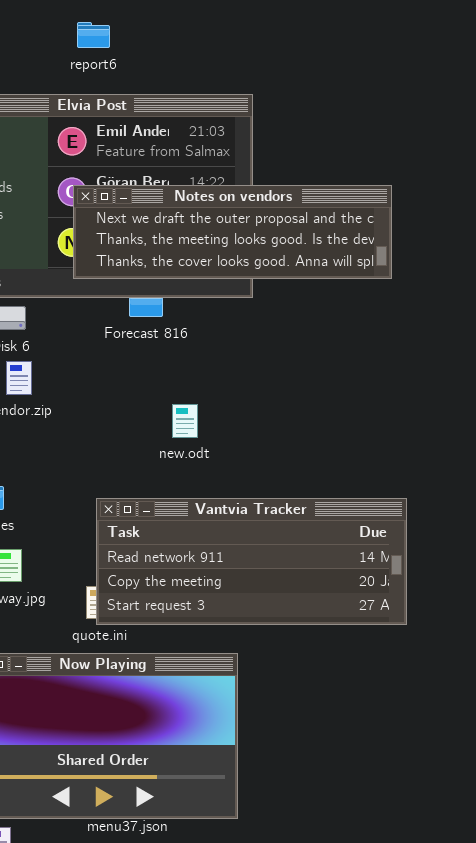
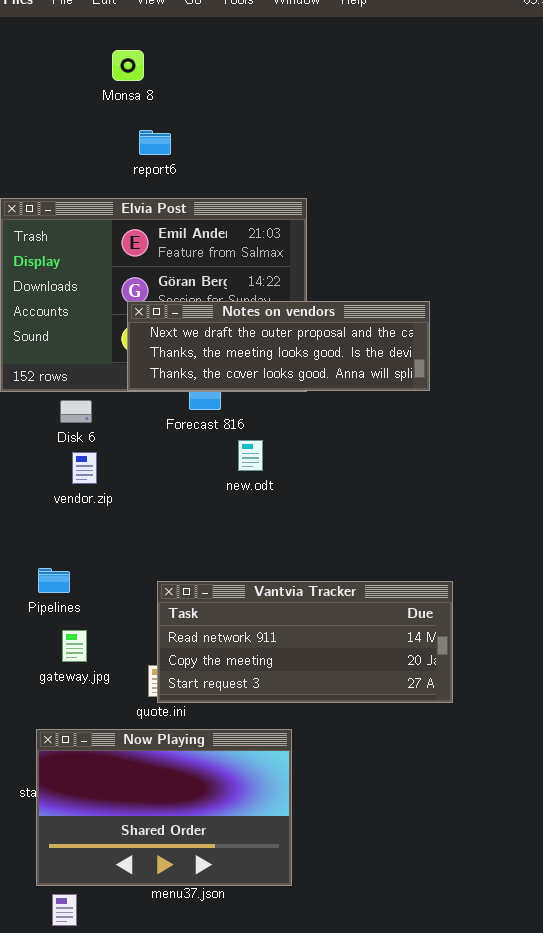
Notes on vendors: [73,185,392,279] -> [127,301,430,391], moved
new.odt: [172,404,198,438] -> [238,440,263,471], moved

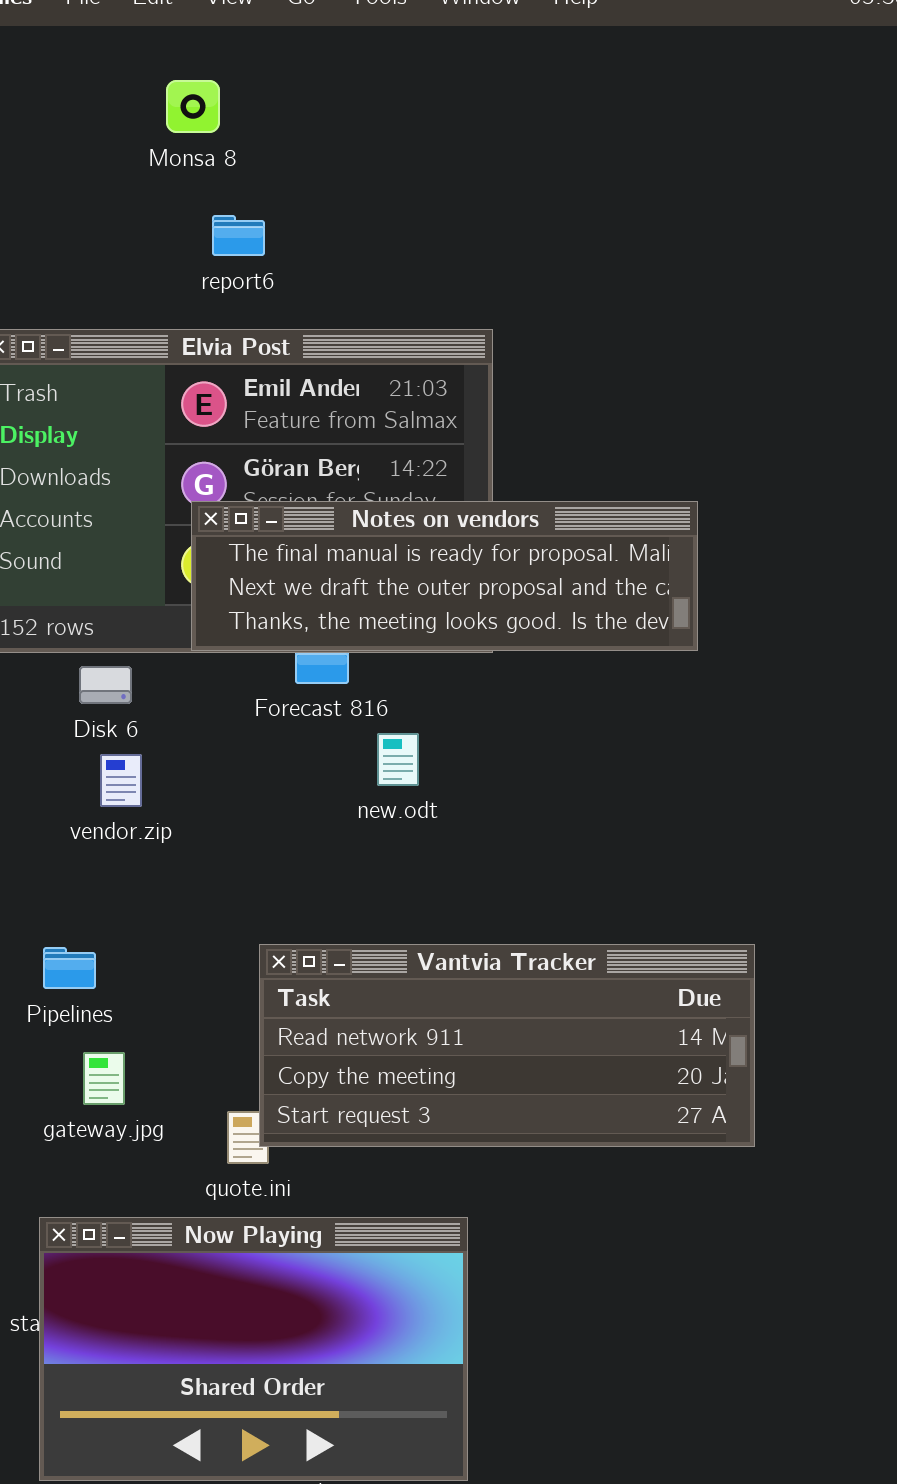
Notes on vendors: [127,301,430,391] -> [191,501,698,651], scrolled up 1 row
Vantvia Tracker: [157,581,453,703] -> [259,944,755,1147], moved

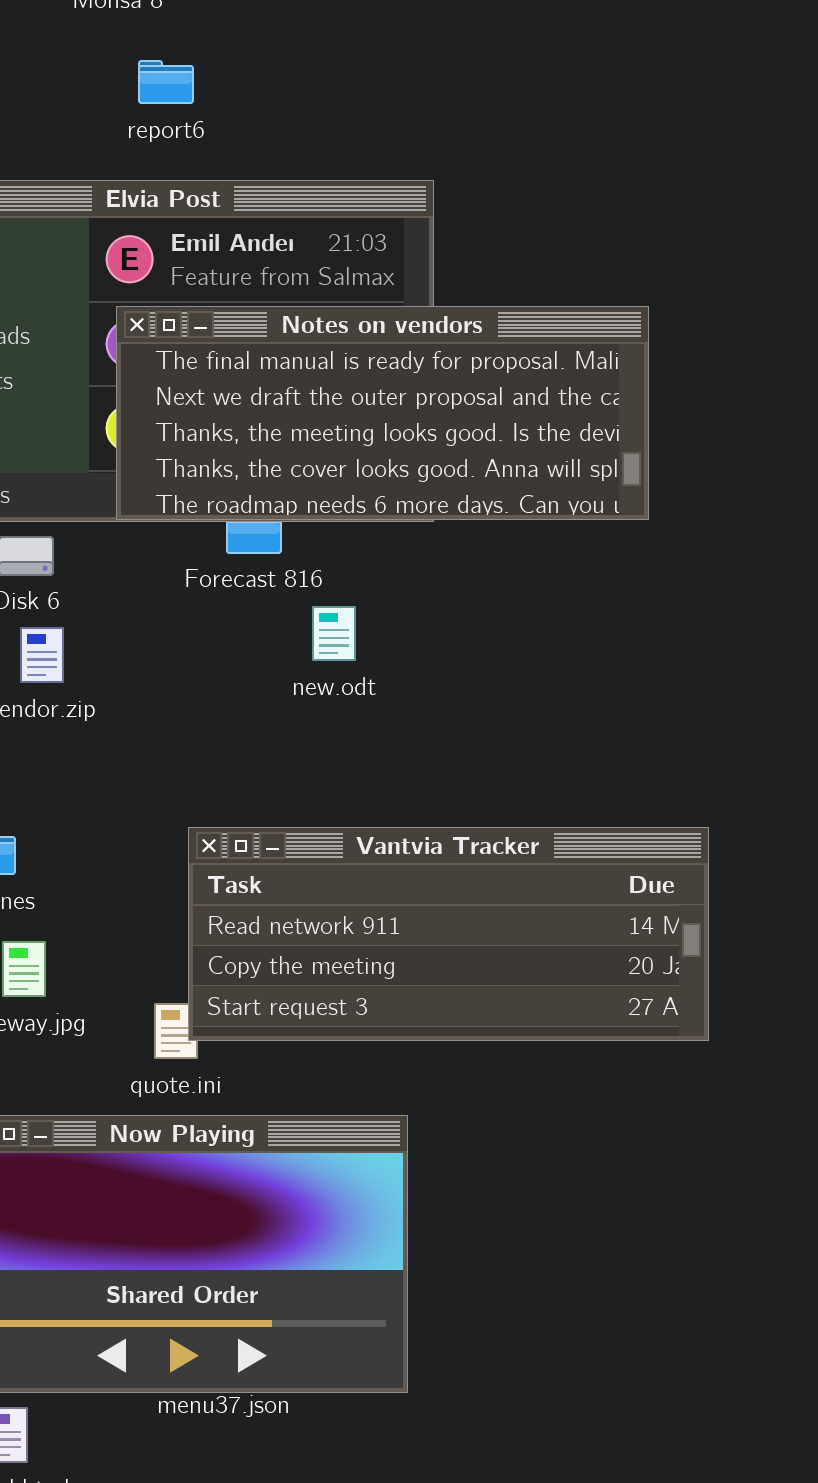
Notes on vendors: [191,501,698,651] -> [116,306,649,520], resized

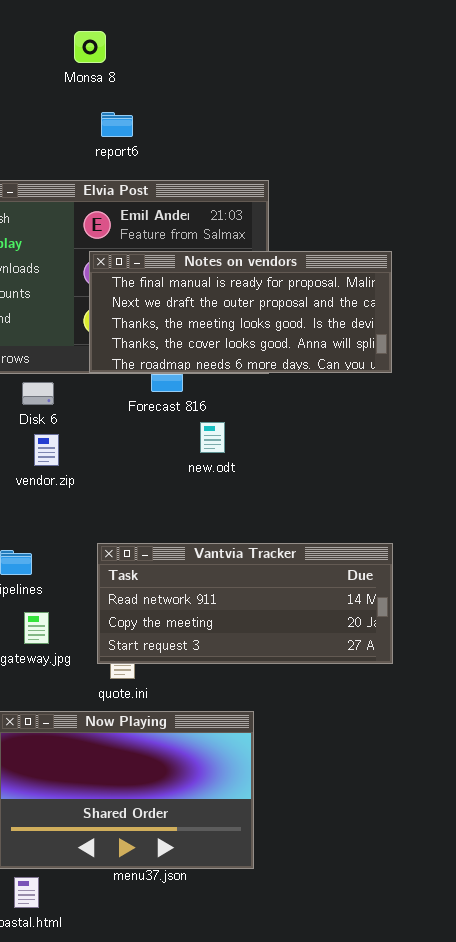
Vantvia Tracker: [188,827,709,1041] -> [97,543,393,664], moved

